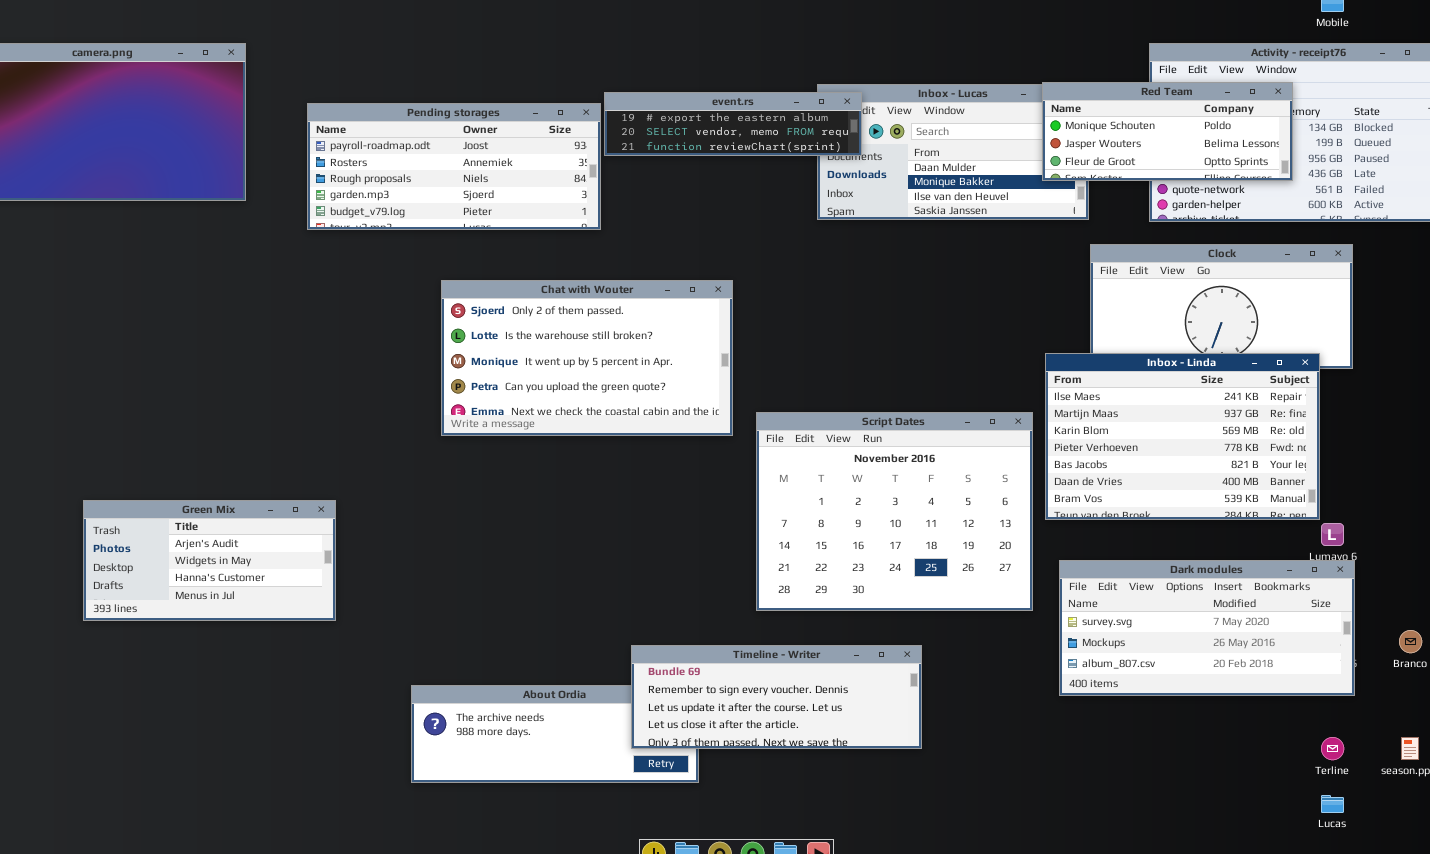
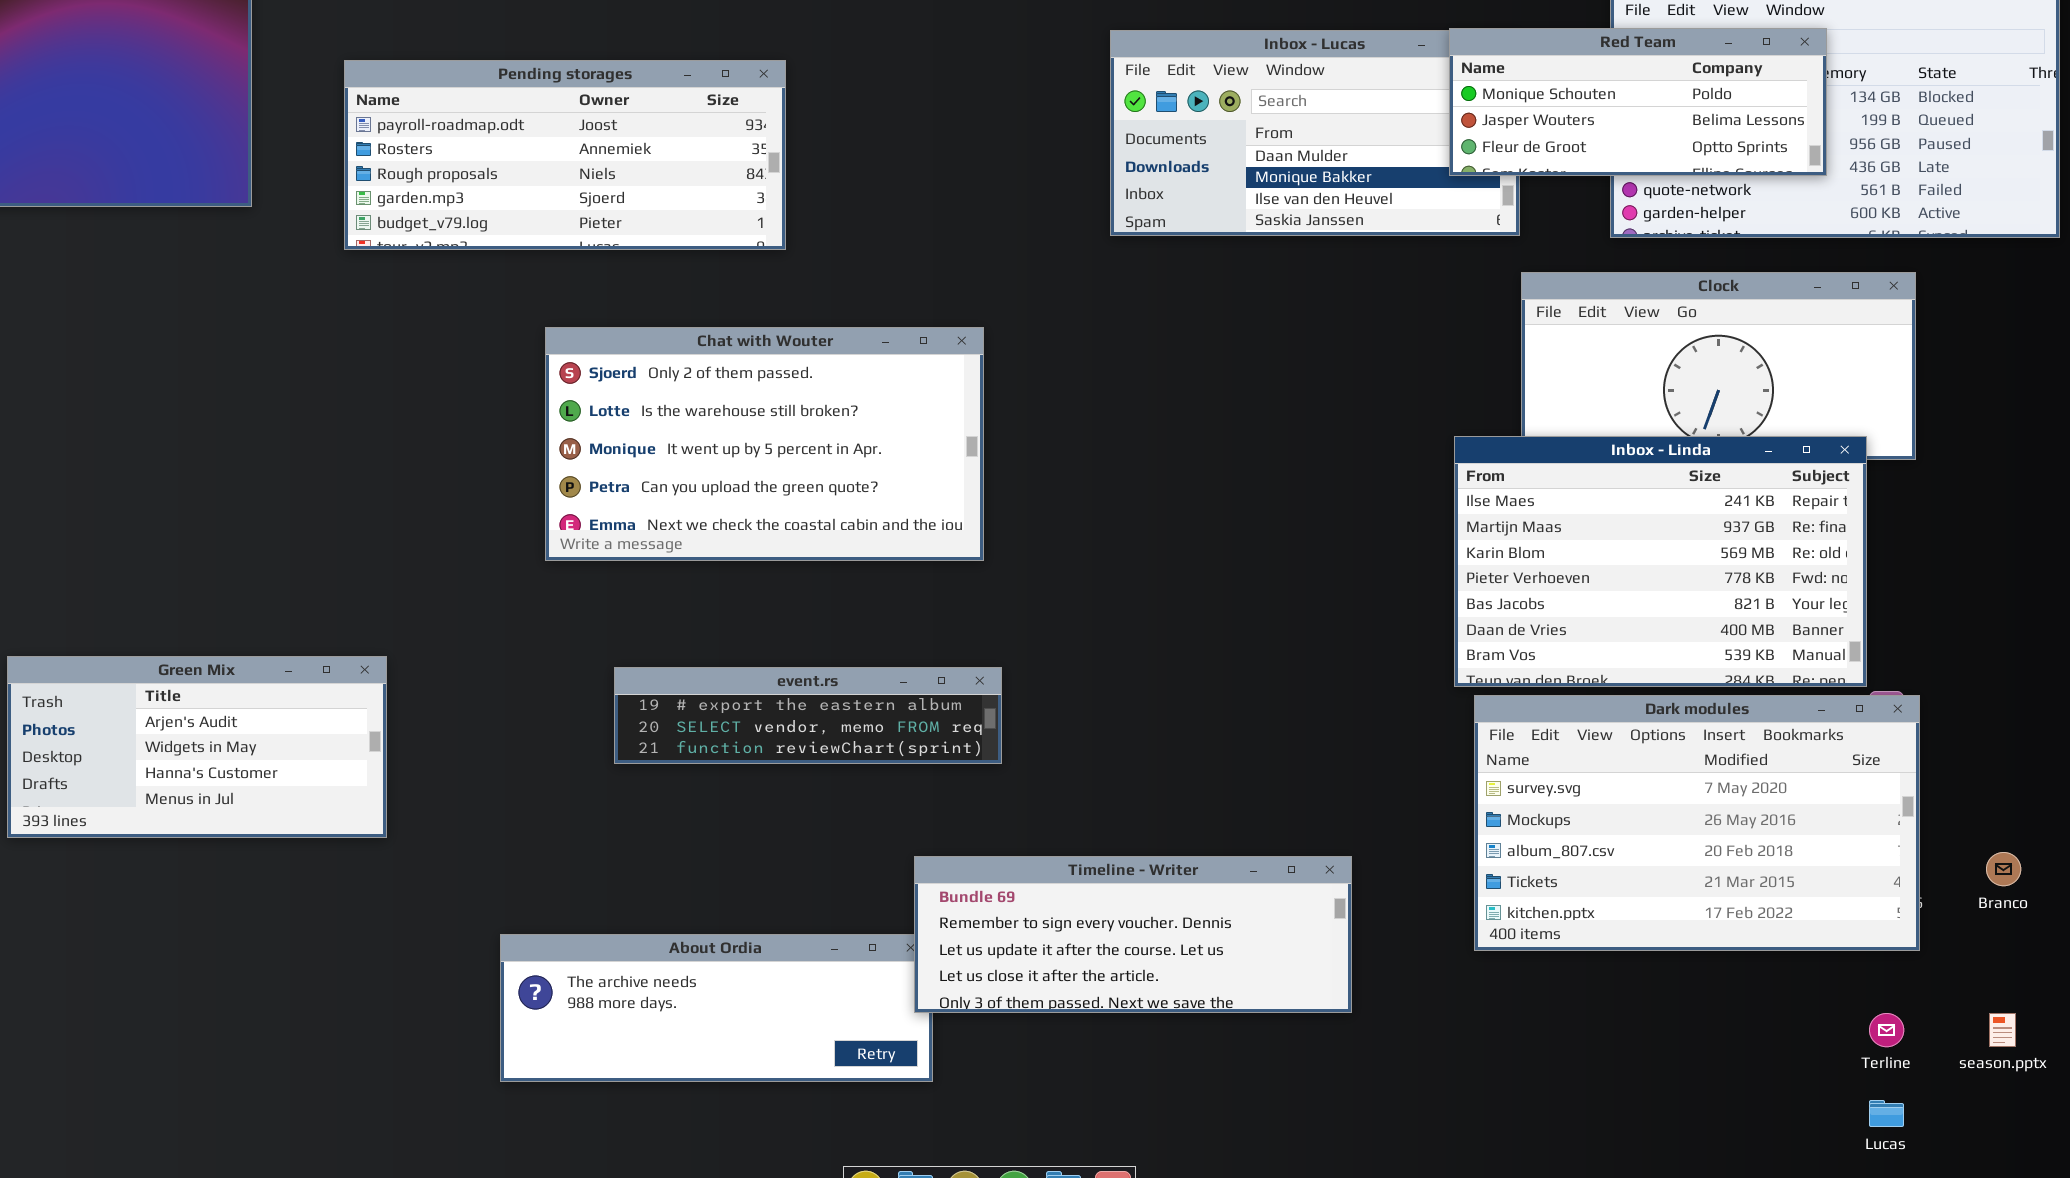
event.rs: [604,92,862,156] -> [614,667,1002,764], moved
Script Dates: [756,412,1033,611] -> none, closed
Dark modules: [1059,560,1355,696] -> [1474,695,1920,951], resized
Timeline - Writer: [631,645,922,749] -> [914,856,1352,1013], moved

